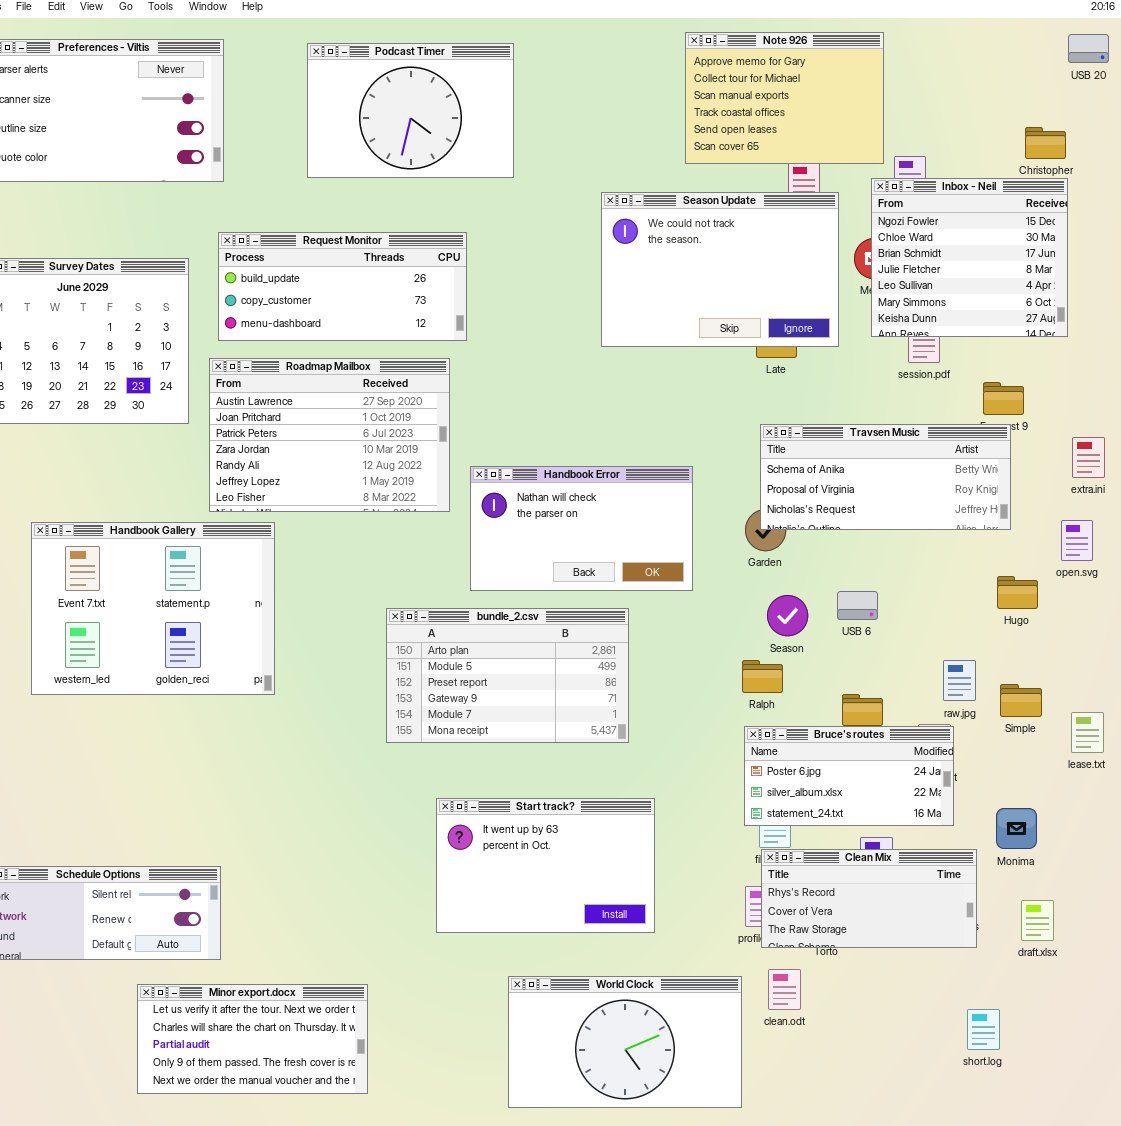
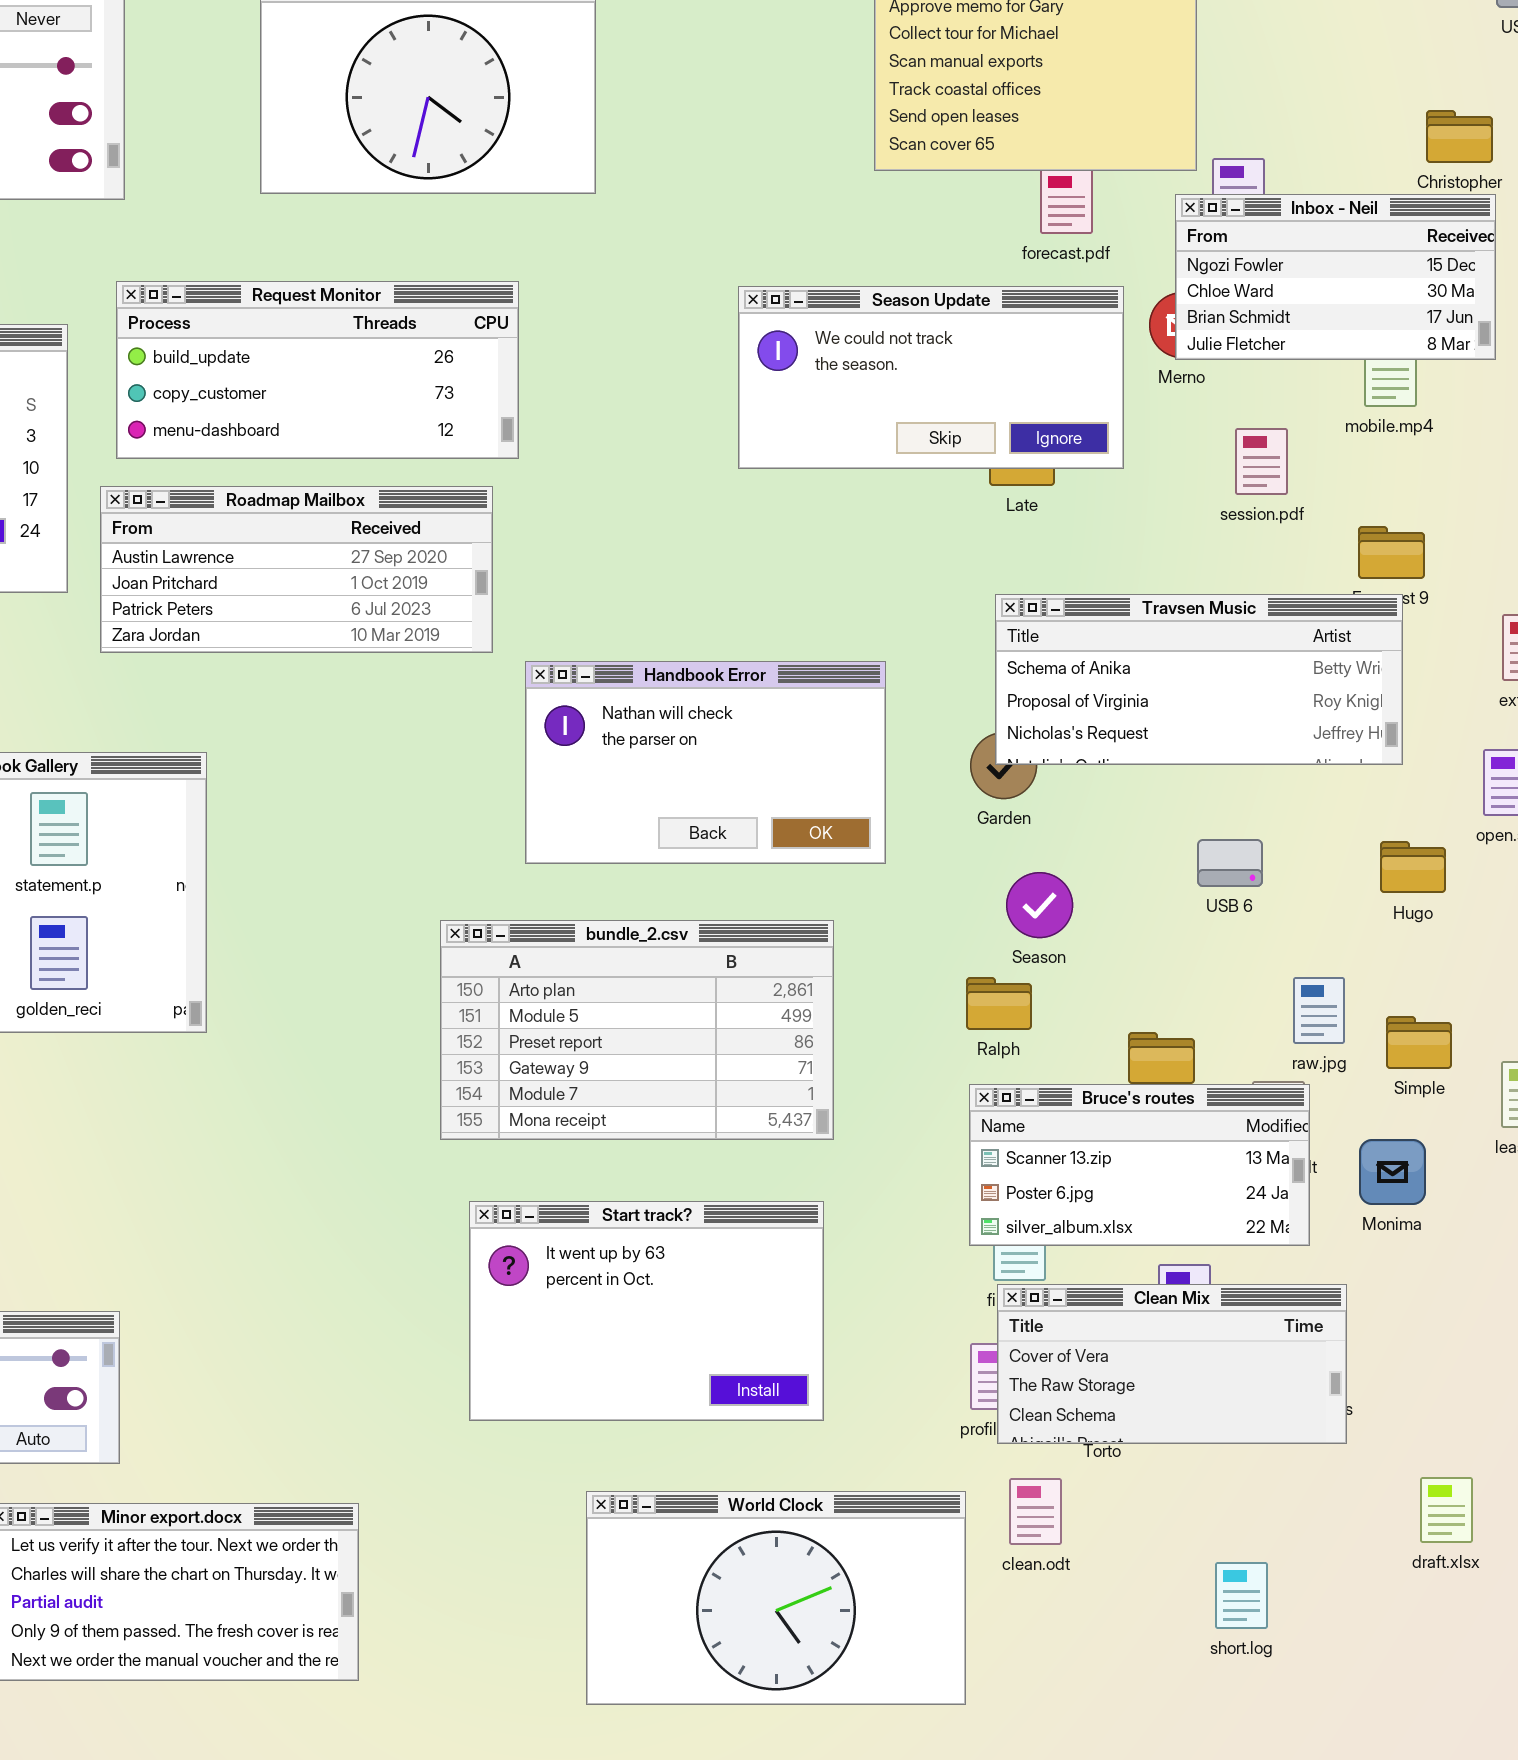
Inbox - Neil: [871,178,1068,337] -> [1175,194,1496,360], resized
Season Update: [601,192,839,347] -> [738,286,1124,469], resized
Roadmap Mailbox: [209,358,450,512] -> [100,486,493,653], resized
USB 6: [837,591,878,620] -> [1197,839,1263,887], moved
bundle_2.csv: [386,608,629,743] -> [440,920,834,1140], moved
Bruce's routes: [744,726,954,826] -> [969,1084,1310,1246], scrolled up 1 row
Monima: [996,808,1037,849] -> [1359,1139,1426,1205], moved
Clean Mix: [761,849,977,948] -> [997,1284,1347,1444], scrolled down 1 row
draft.xlsx: [1021,900,1054,941] -> [1420,1477,1473,1543], moved
short.log: [967,1009,1000,1050] -> [1215,1562,1268,1629], moved

